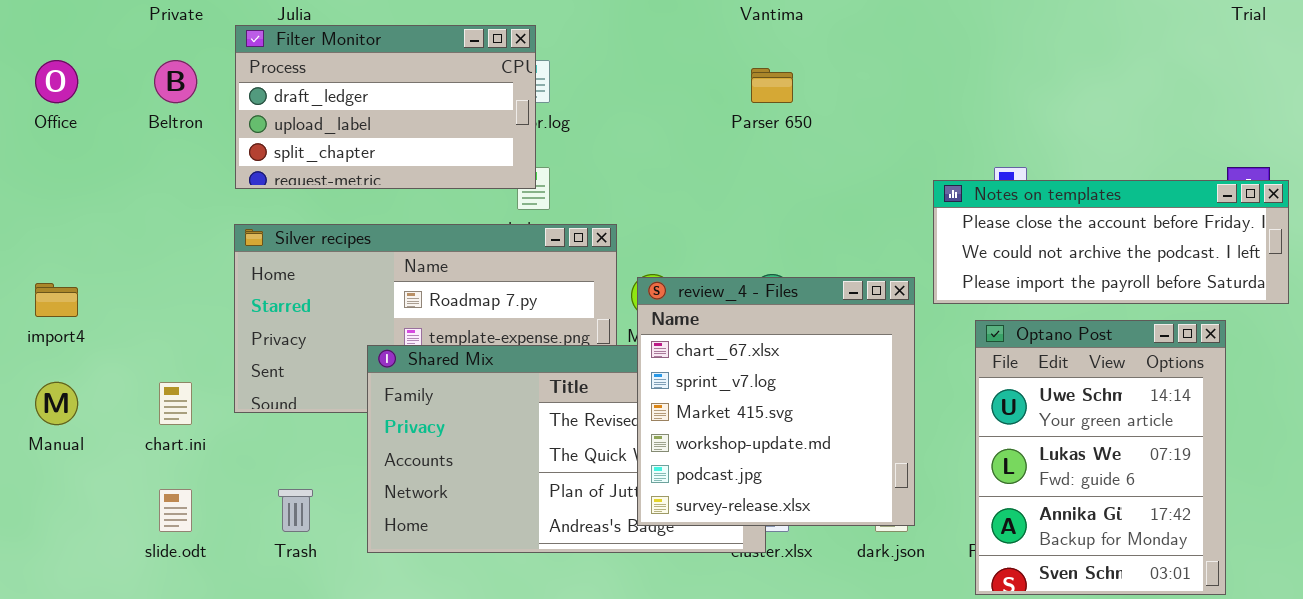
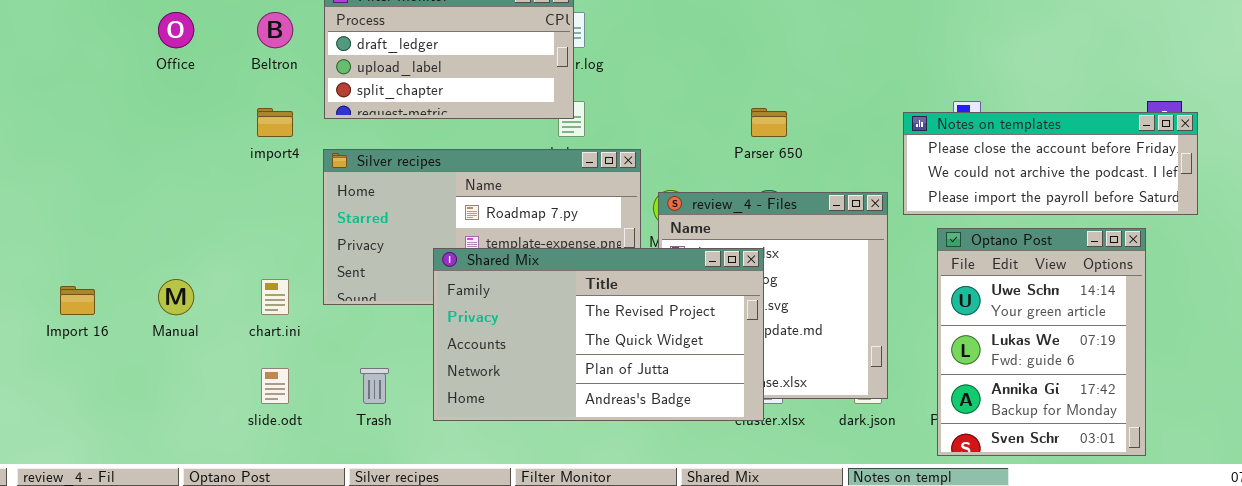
Parser 650: [751,68,793,103] -> [751,108,787,137], moved
import4: [35,283,78,317] -> [257,108,293,137], moved
Shared Mix: [367,345,766,553] -> [433,248,764,421], raised

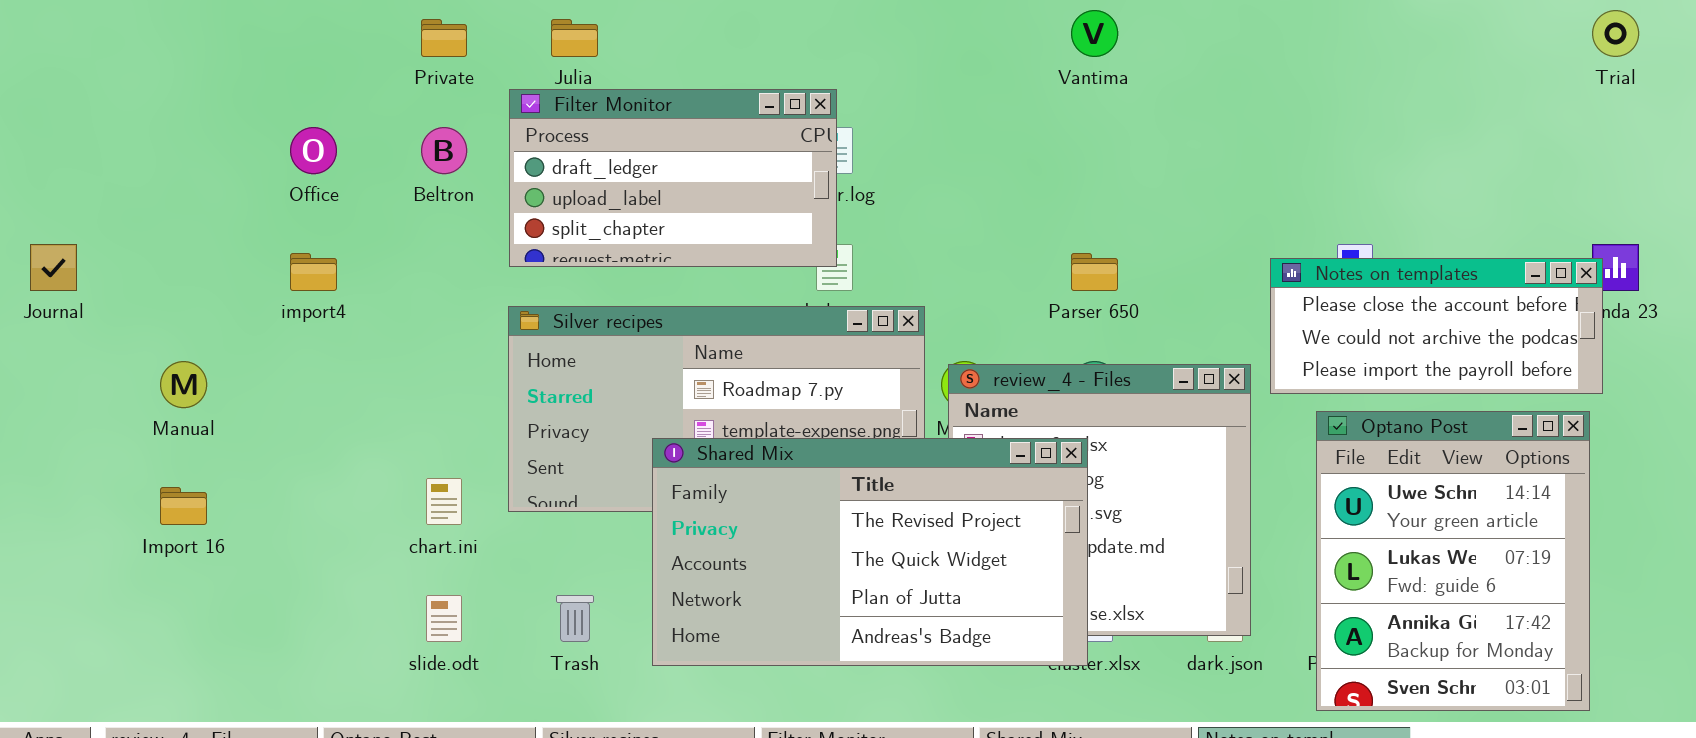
import4: [257,108,293,137] -> [290,253,337,291], moved
Notes on templates: [903,112,1198,215] -> [1270,258,1603,394], resized
Manual: [158,279,194,315] -> [160,361,207,408], moved

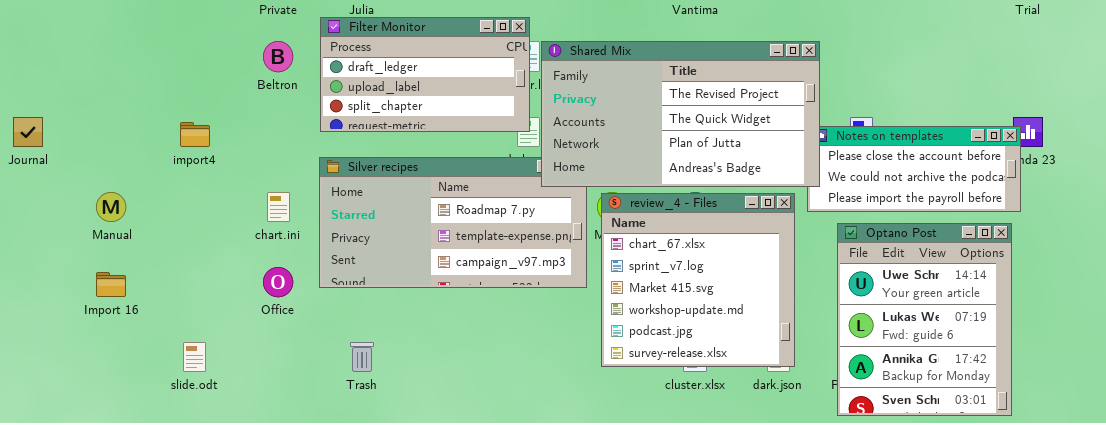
Office: [290,127,337,174] -> [263,267,293,297], moved
Shared Mix: [652,438,1088,666] -> [541,41,820,187], moved
chart.ini: [426,478,462,525] -> [267,192,290,222], moved
slide.odt: [426,595,462,642] -> [183,342,206,372], moved

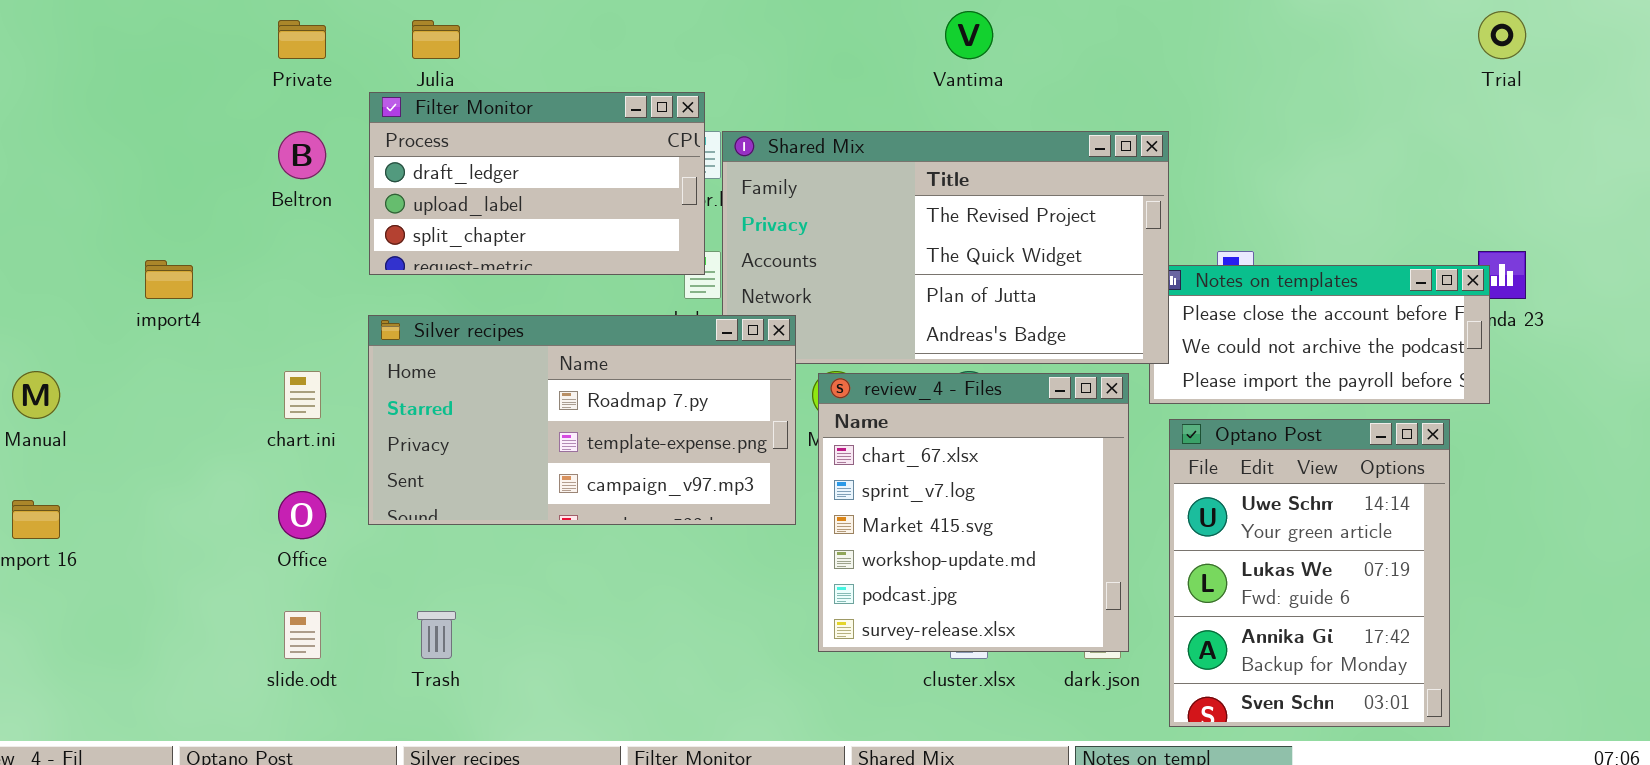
Silver recipes: [319,157,587,288] -> [368,315,796,525], raised
Optano Post: [837,223,1012,416] -> [1169,419,1450,727], moved
slide.odt: [183,342,206,372] -> [284,611,321,659], moved

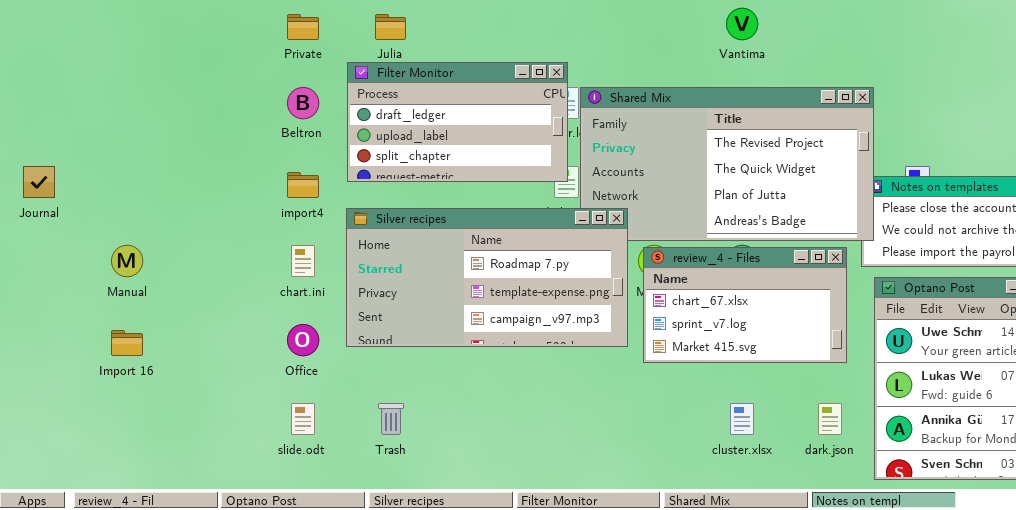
import4: [145,260,193,299] -> [287,172,319,198], moved
review_4 - Files: [818,373,1129,652] -> [643,247,847,363], resized

